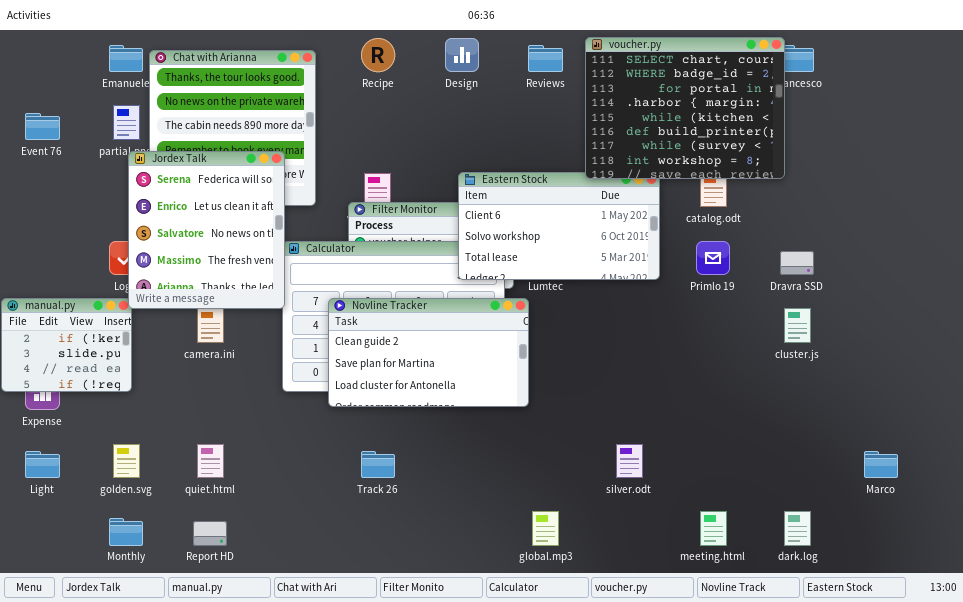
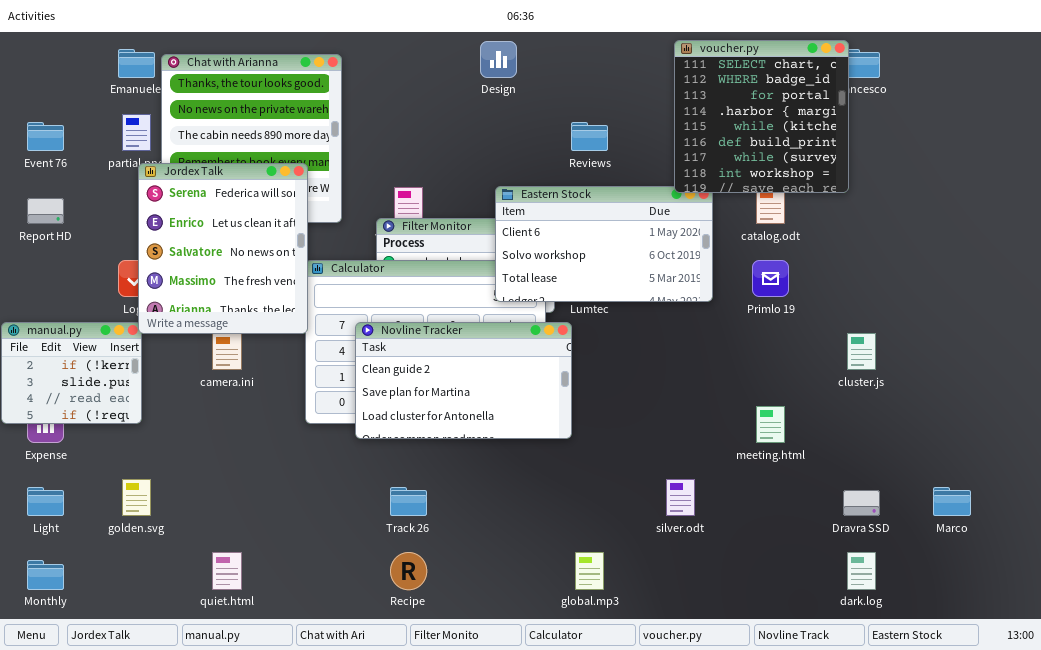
voucher.py: [585,37,785,179] -> [674,40,849,193], resized
Recipe: [361,38,395,72] -> [390,552,427,590], moved
Reviews: [528,45,563,72] -> [571,122,608,151], moved
Dravra SSD: [780,251,814,275] -> [843,490,880,516], moved
quiet.html: [197,444,224,478] -> [212,552,242,590], moved
meeting.html: [700,511,727,546] -> [756,406,785,443], moved
Monthly: [109,518,143,546] -> [27,560,64,590], moved
Report HD: [193,521,227,546] -> [27,198,64,224], moved

